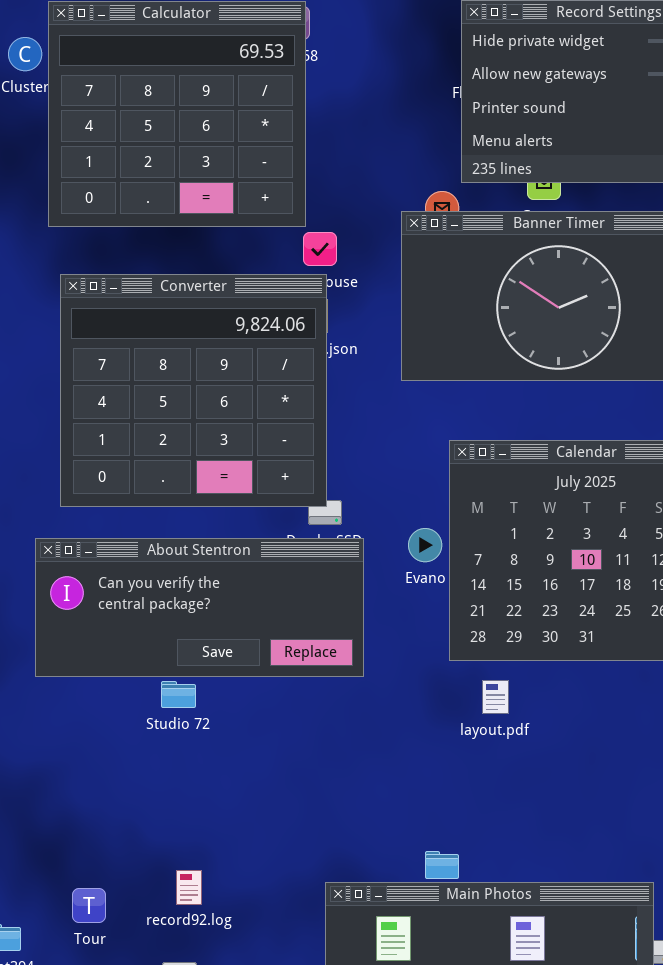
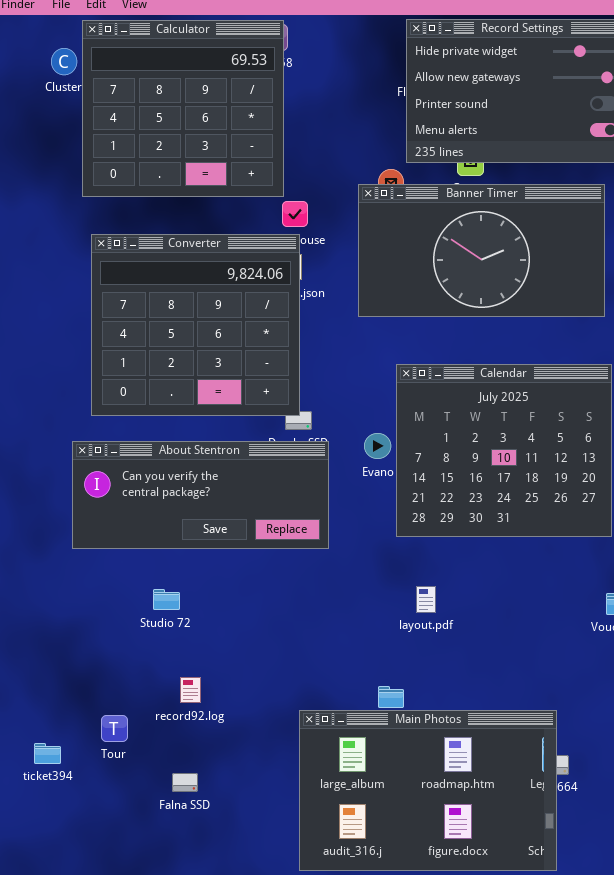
layout.pdf: [482,680,509,714] -> [416,586,436,613], moved
Studio 72: [161,681,196,708] -> [153,589,180,610], moved
record92.log: [176,870,202,905] -> [180,677,201,703], moved

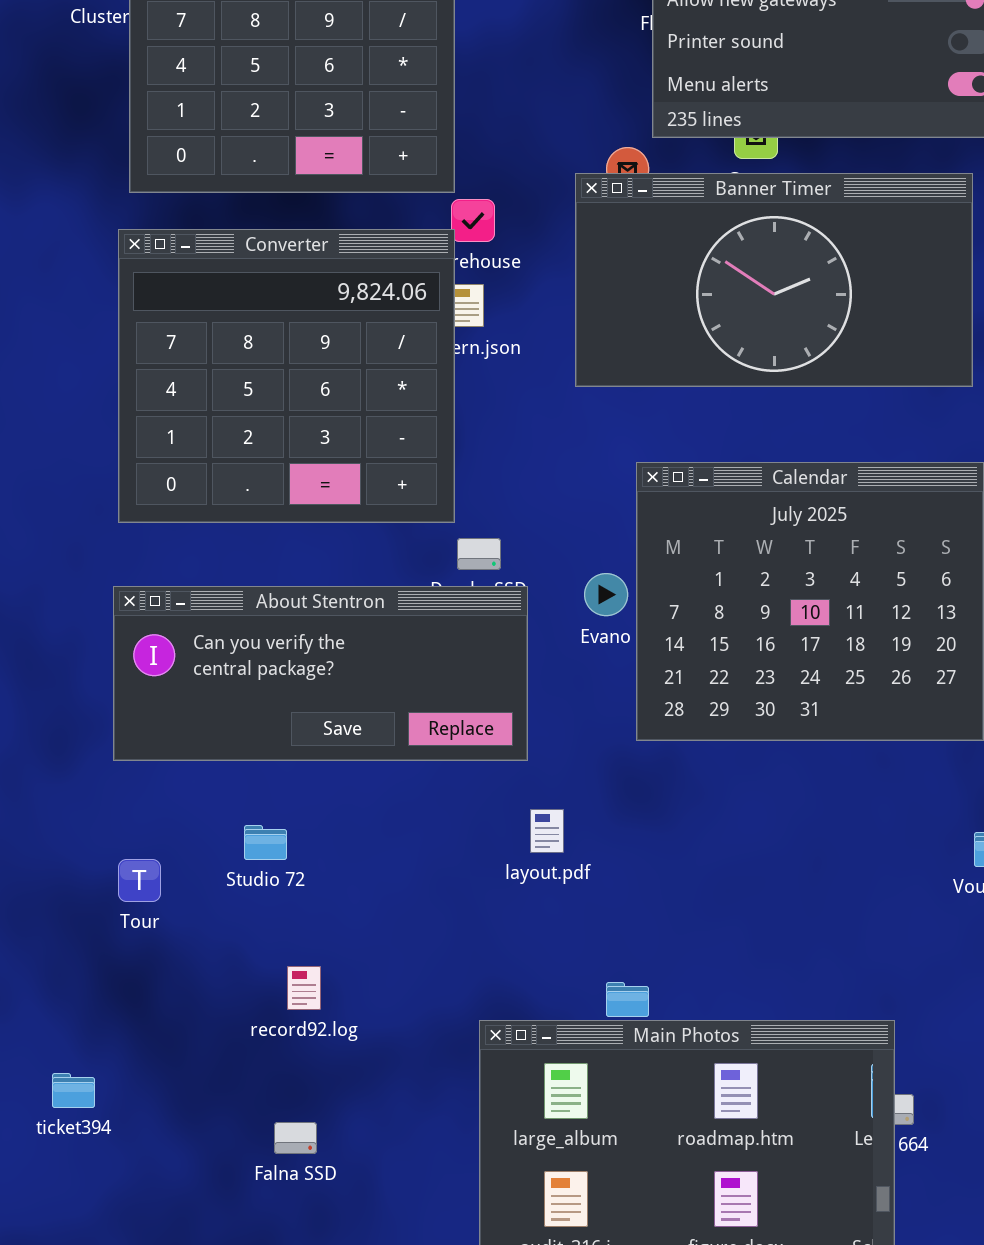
Converter: [91,234,300,416] -> [118,229,455,523], moved
layout.pdf: [416,586,436,613] -> [530,809,564,853], moved
Tour: [101,715,128,742] -> [118,859,161,902], moved

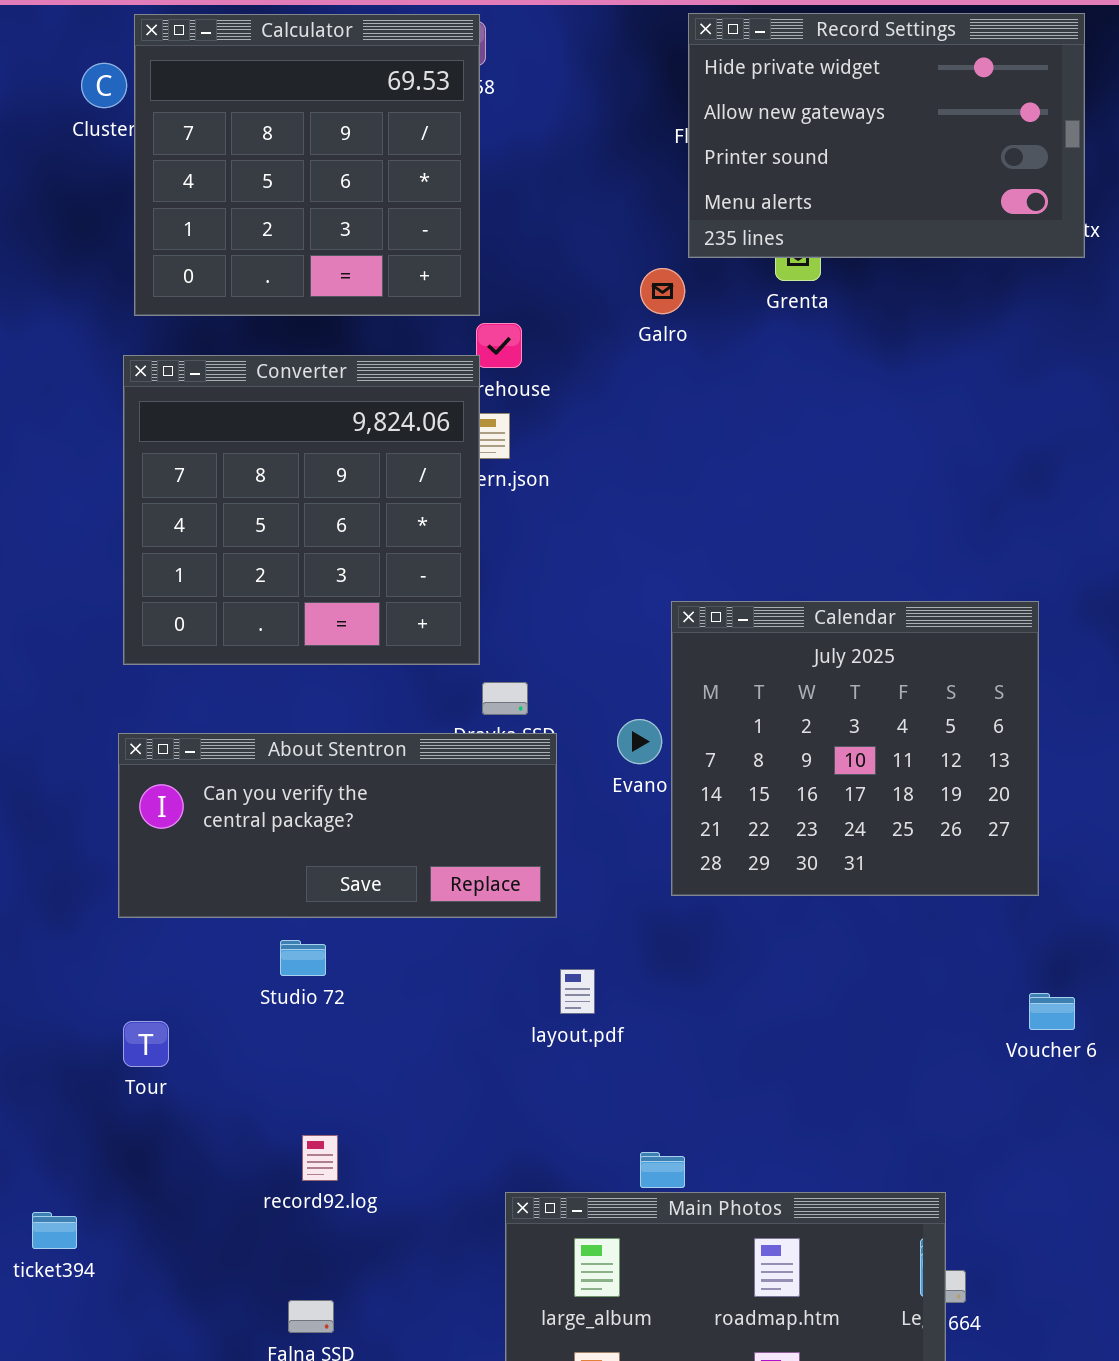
Banner Timer: [575,173,973,387] -> none, closed
Studio 72: [244,825,287,860] -> [280,940,326,976], moved
ticket394: [52,1073,95,1108] -> [32,1212,77,1249], moved

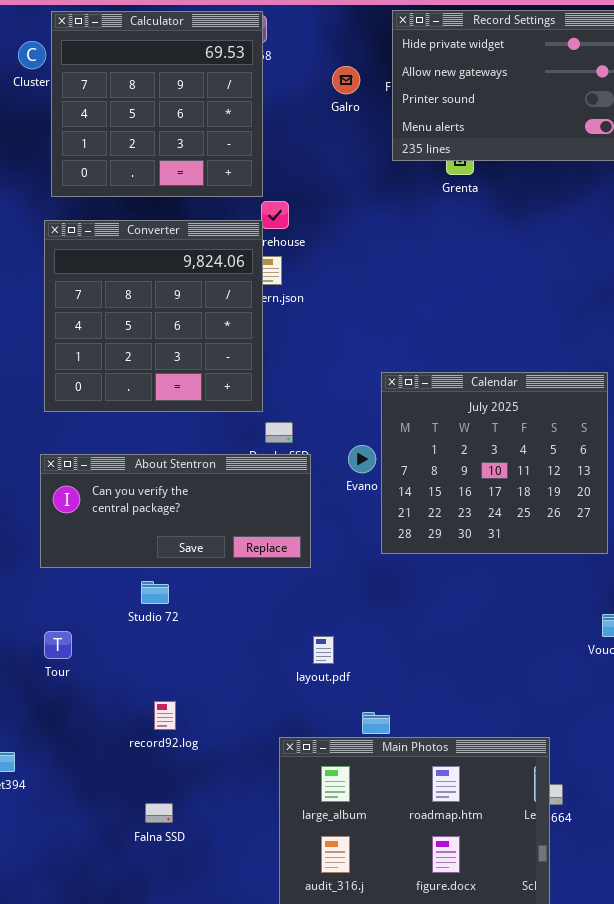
Galro: [640,268,685,314] -> [332,66,360,94], moved
layout.pdf: [560,969,595,1014] -> [313,636,334,664], moved

